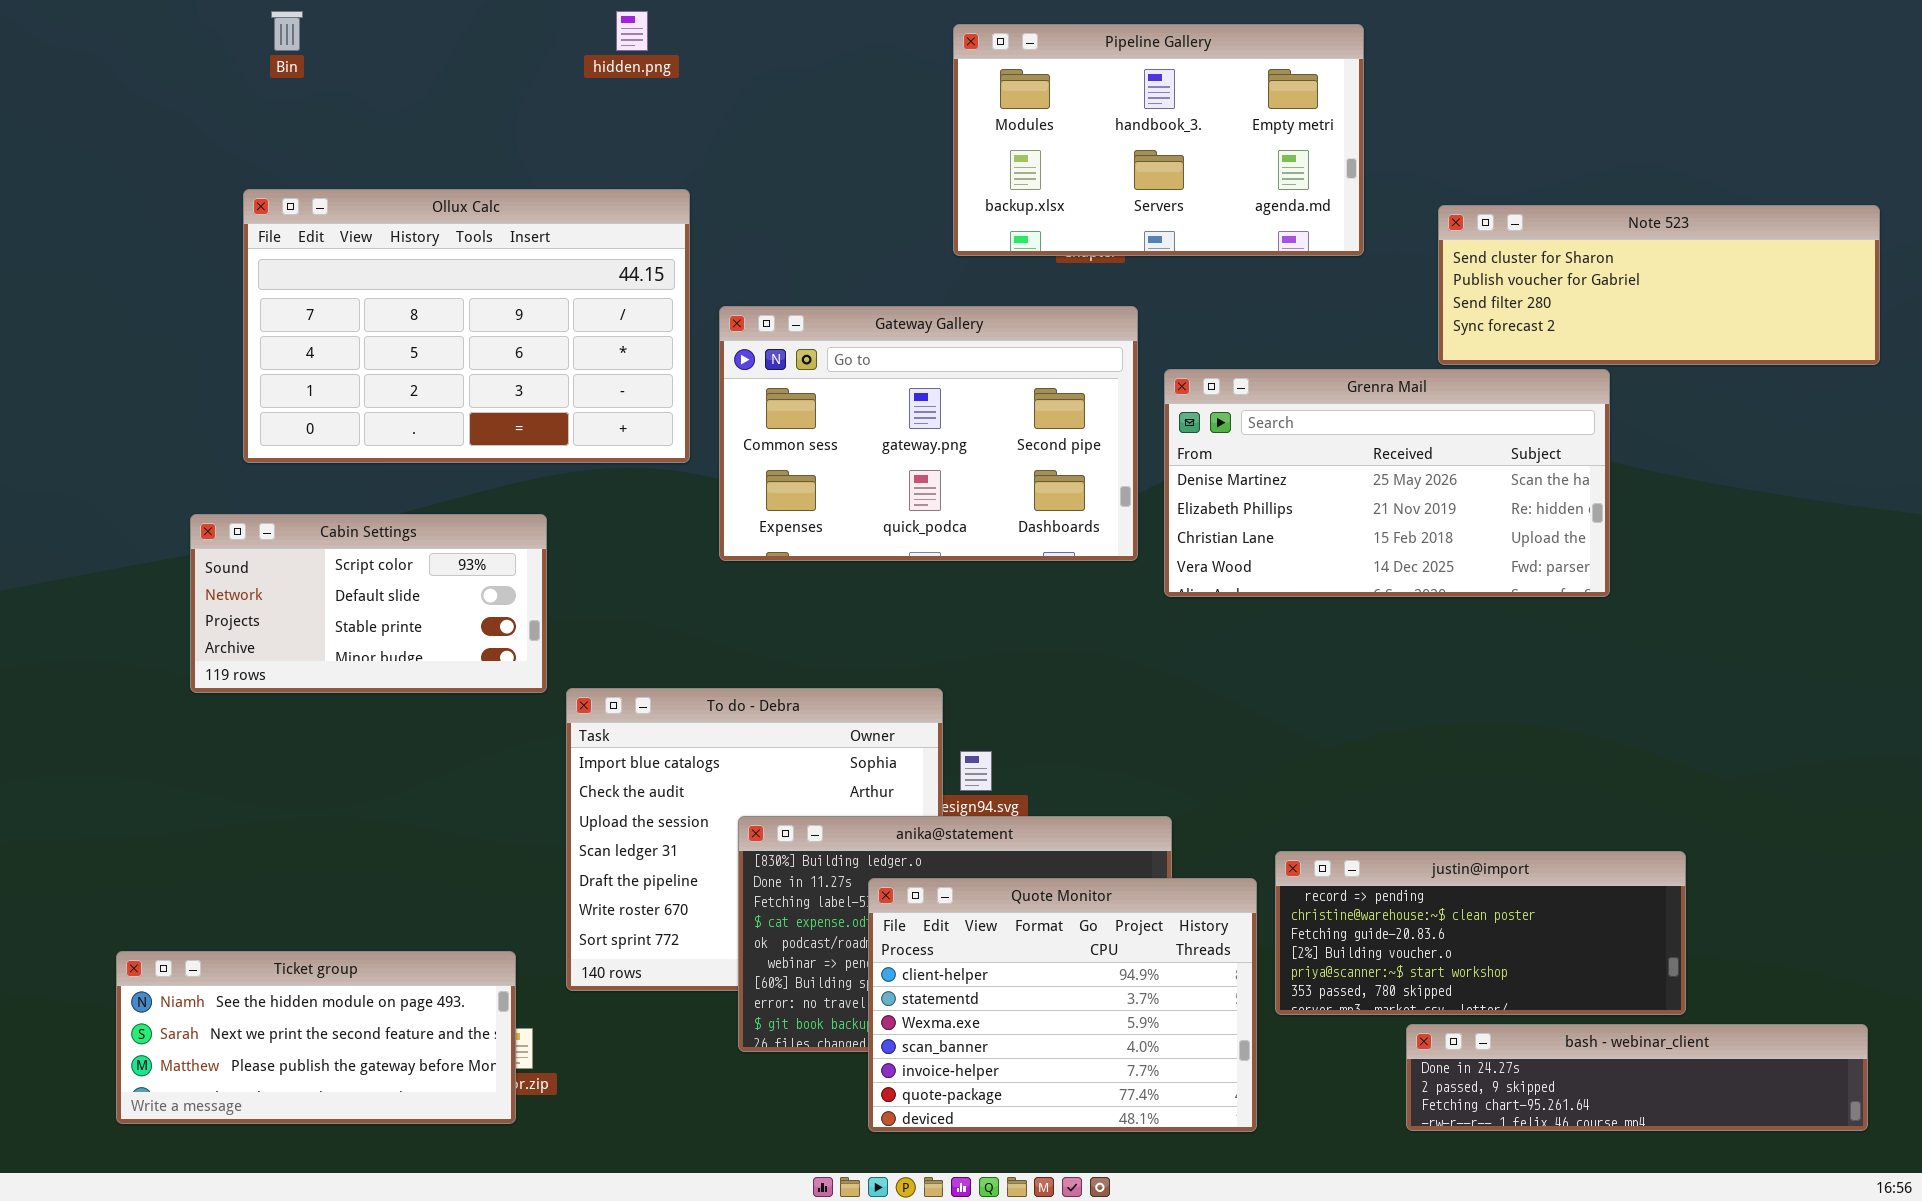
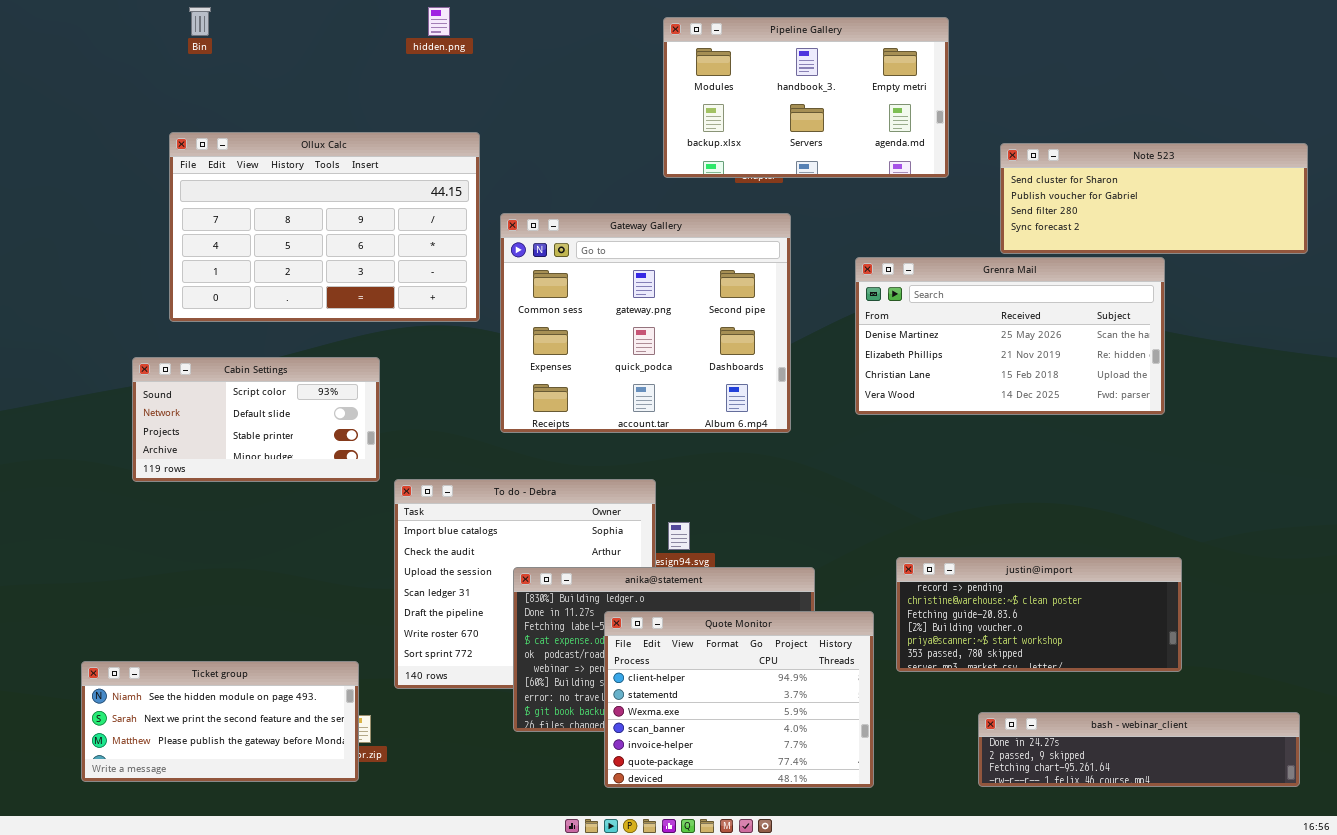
Gateway Gallery: [719,306,1138,561] -> [500,213,791,433], resized
Grenra Mail: [1164,369,1610,597] -> [855,257,1165,415], moved
justin@import: [1275,851,1686,1015] -> [896,557,1182,672], moved

